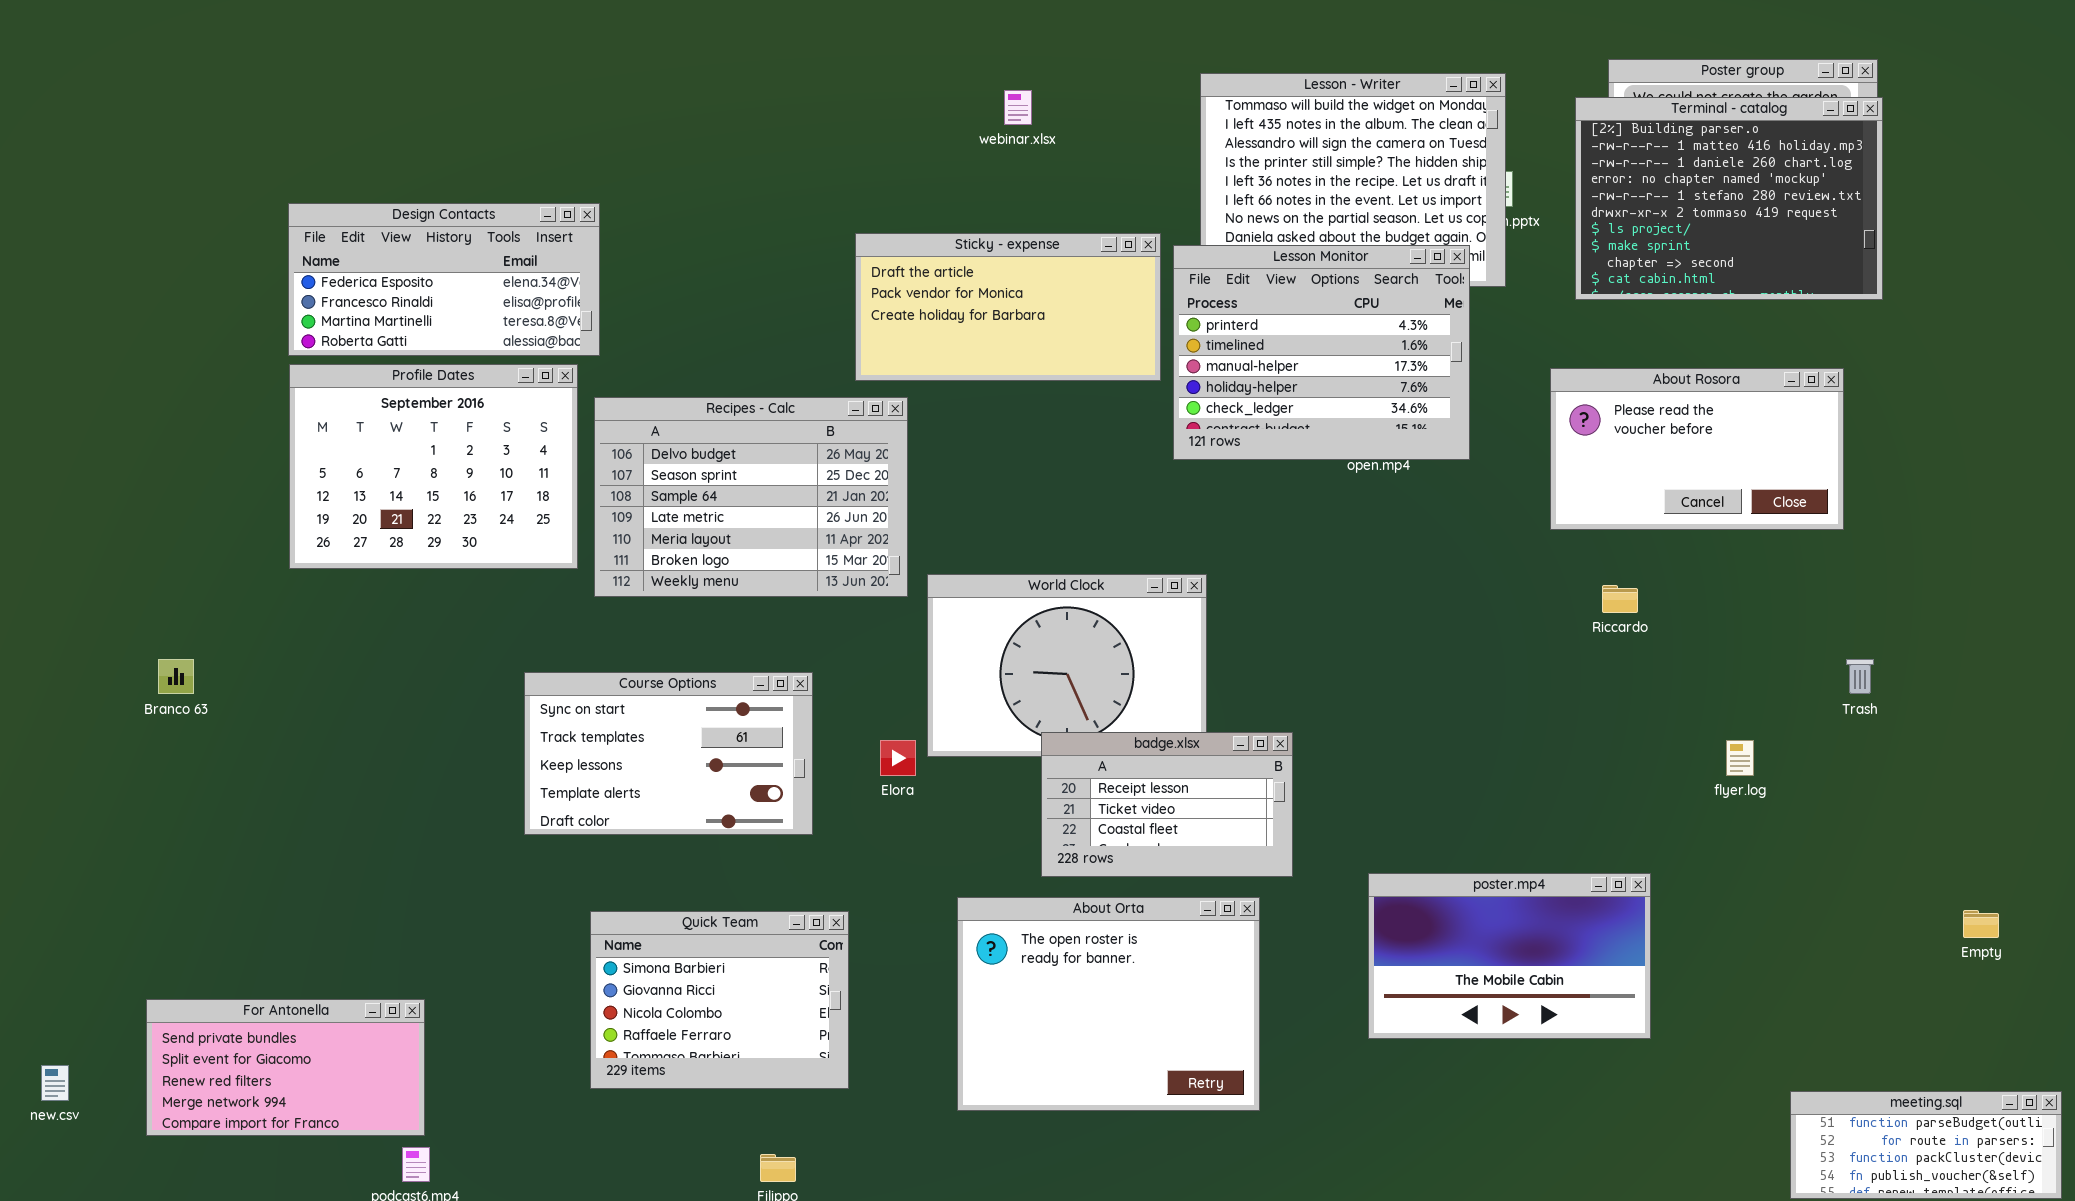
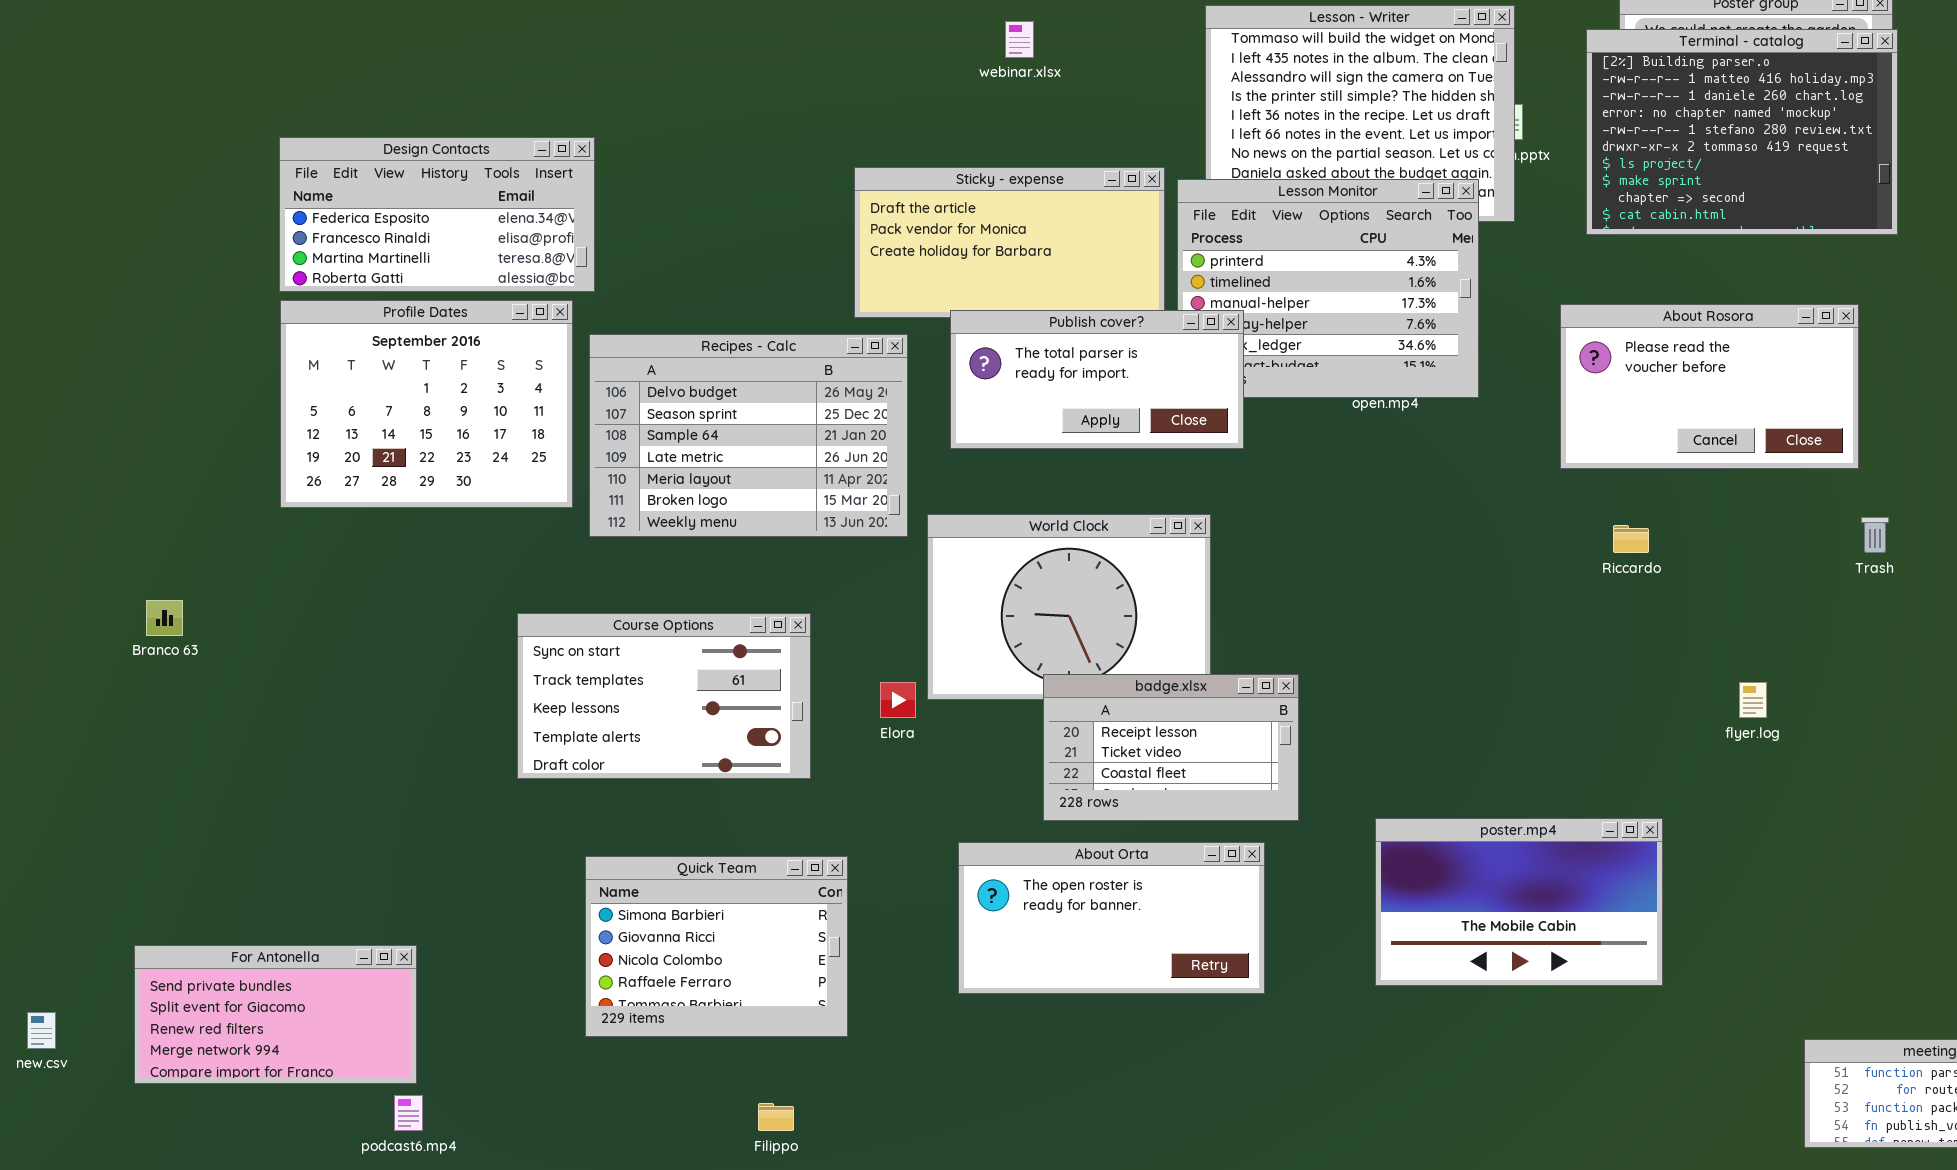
Publish cover?: none -> [950,310,1244,449], opened
Trash: [1846,659,1874,694] -> [1861,517,1889,553], moved
About Orta: [957,897,1260,1111] -> [958,842,1265,994], resized

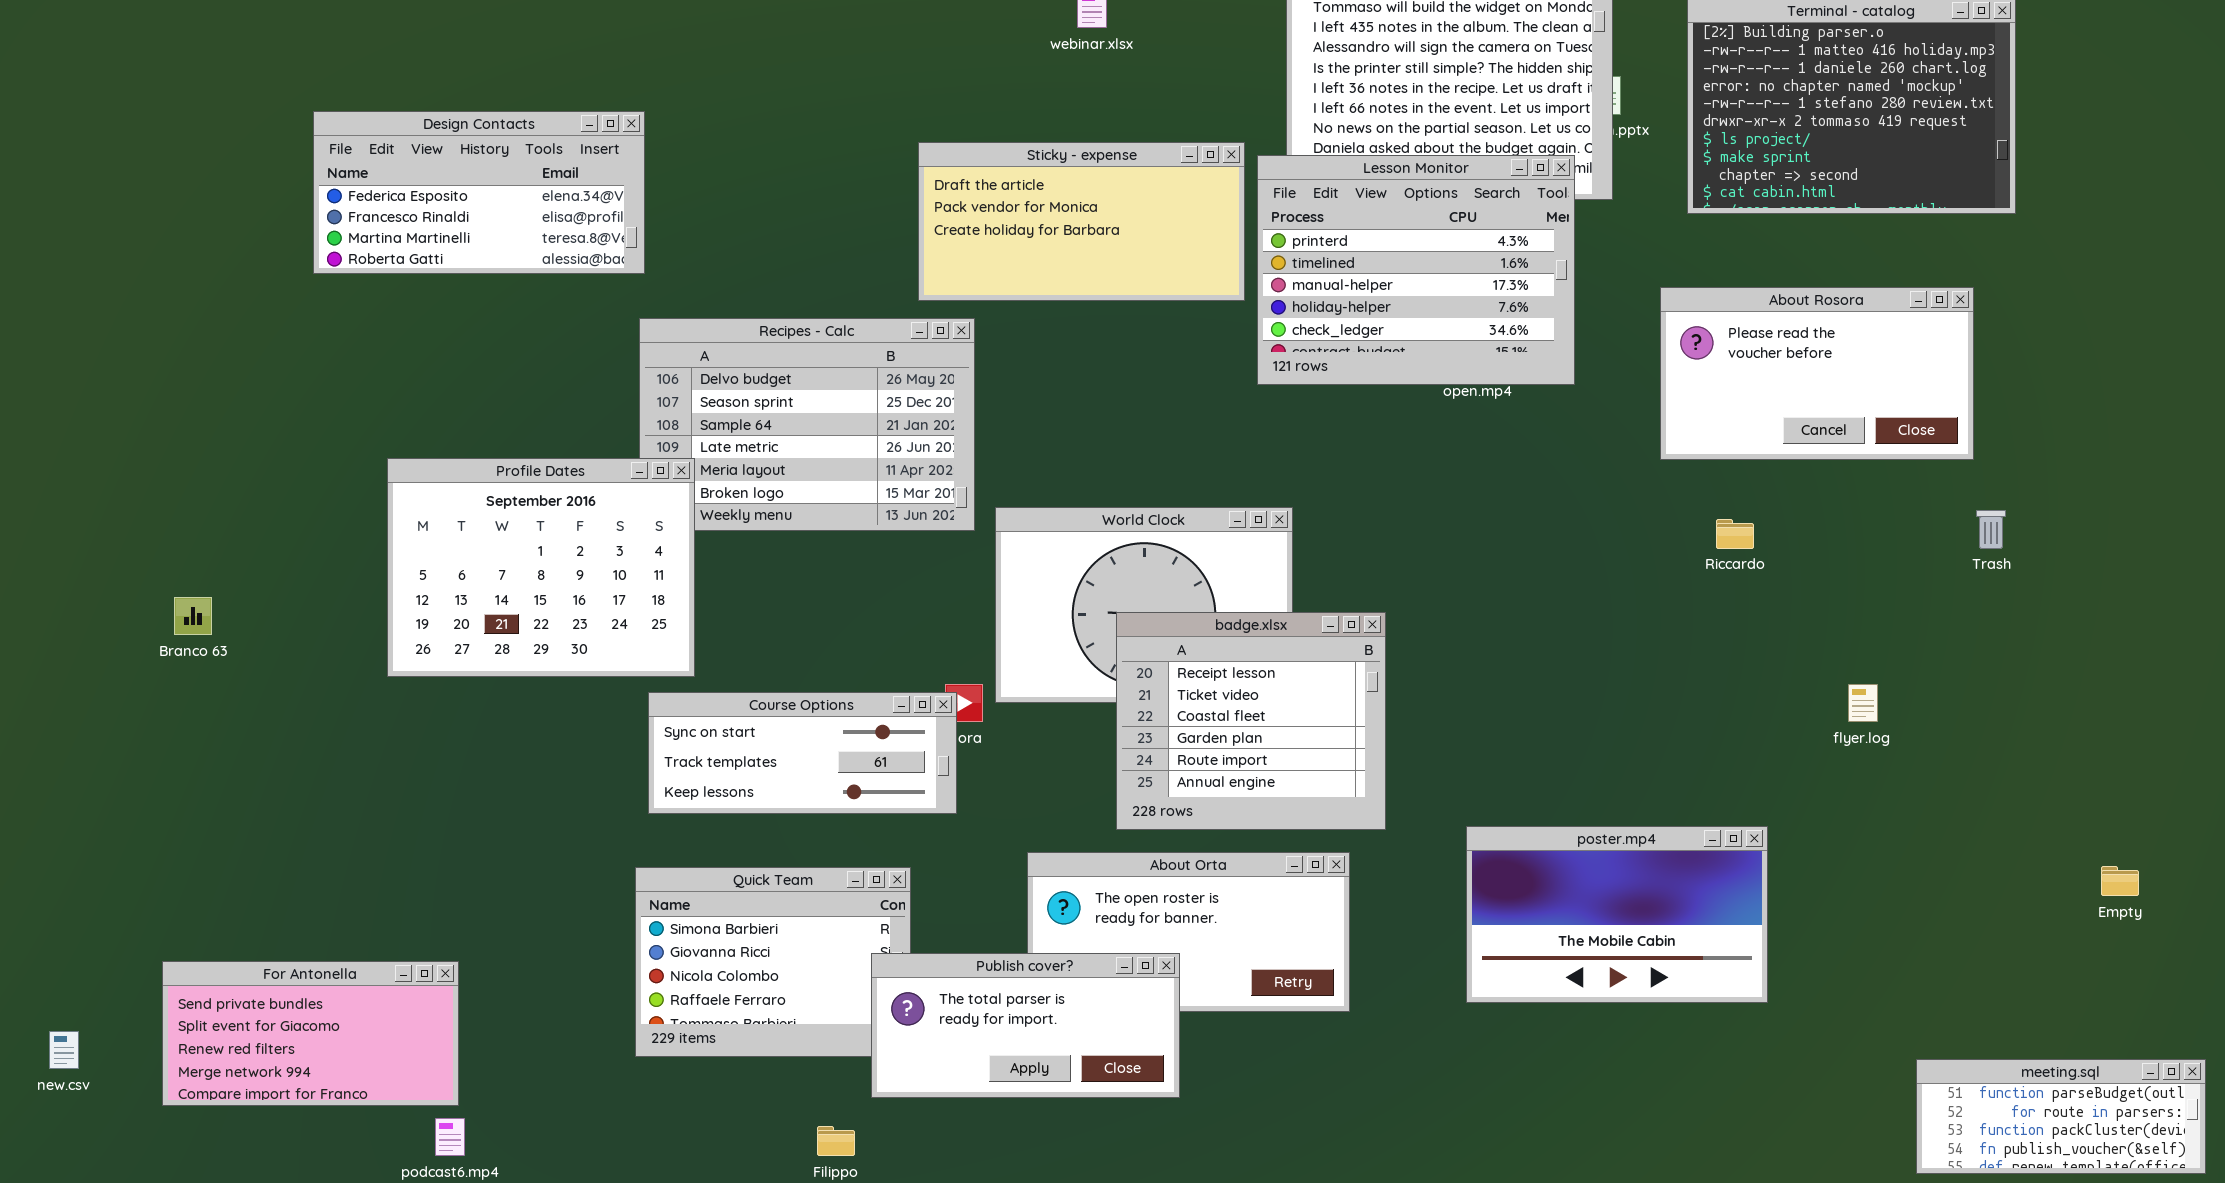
Profile Dates: [280,300,573,508] -> [387,458,695,677], moved
Publish cover?: [950,310,1244,449] -> [871,953,1180,1098], moved
Course Options: [517,613,811,779] -> [648,692,957,814], moved, resized
badge.xlsx: [1043,674,1299,821] -> [1116,612,1386,830], resized

